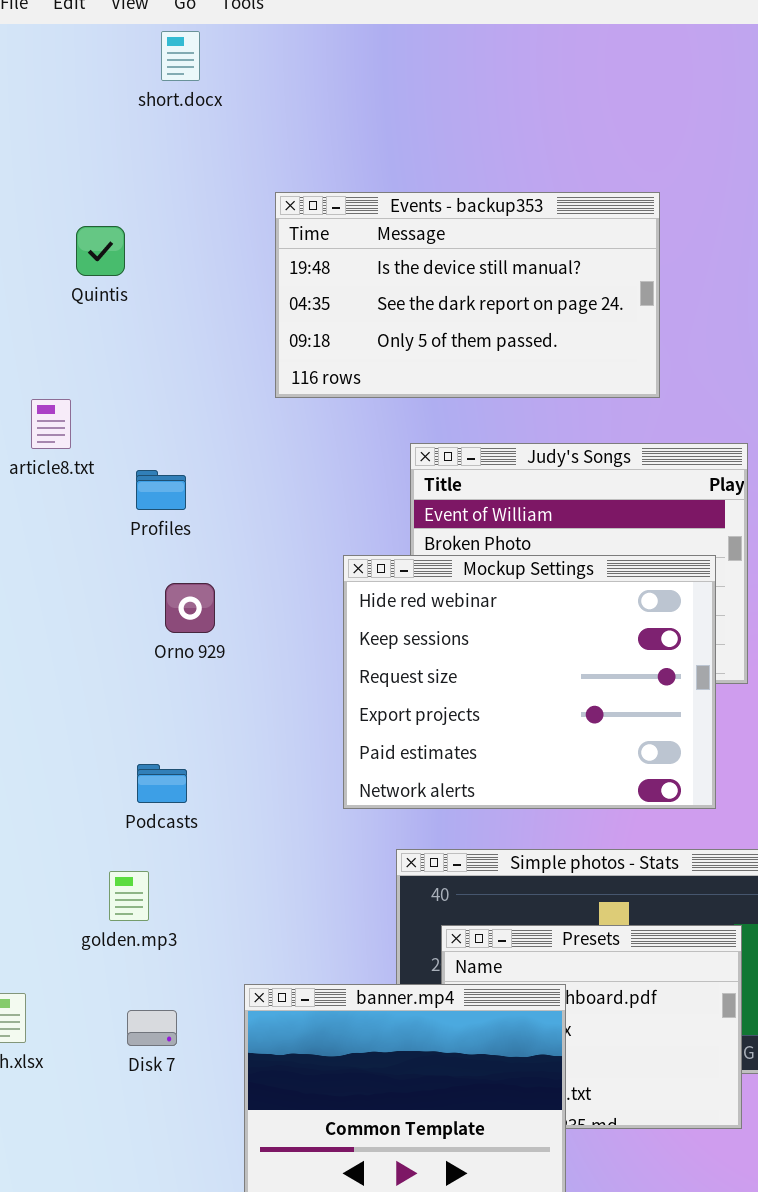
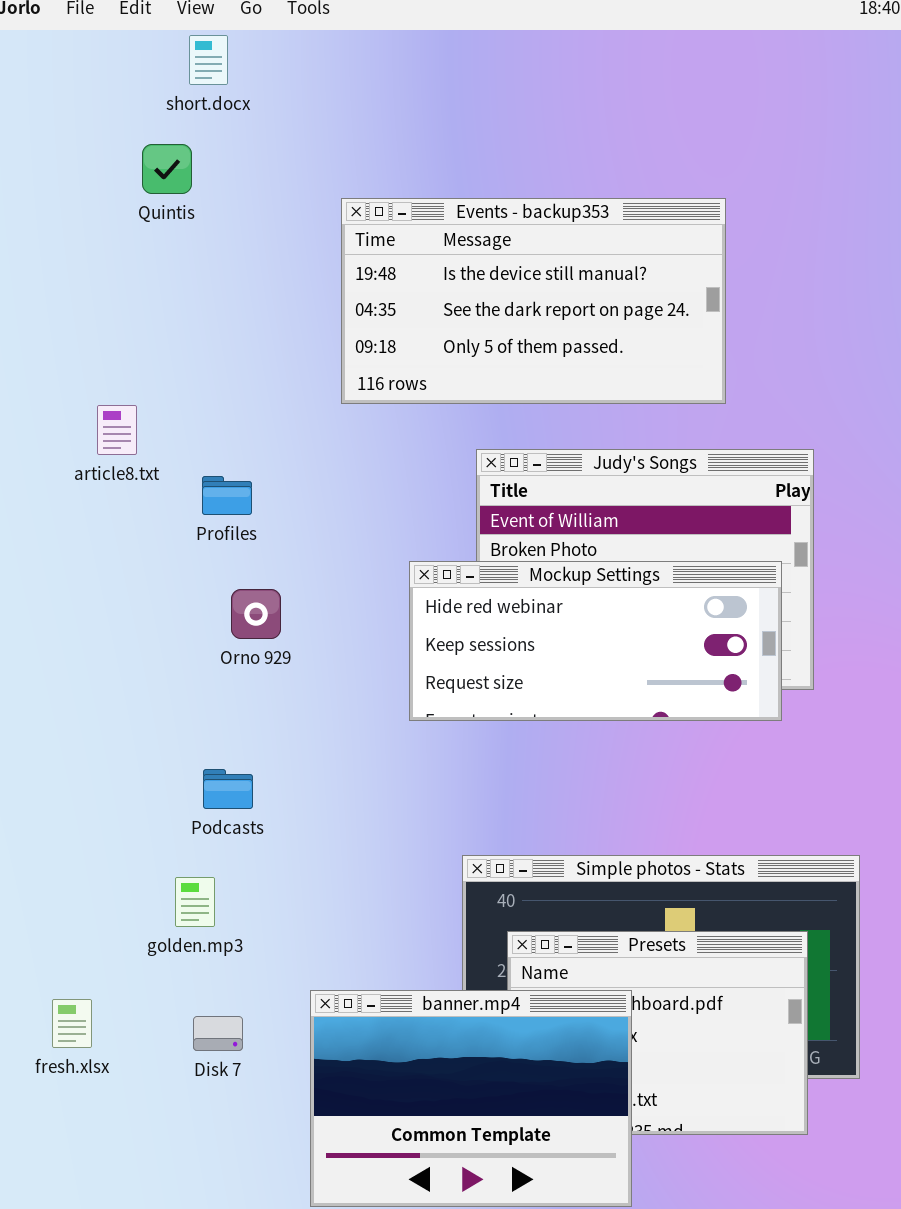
short.docx: [161,31,200,81] -> [189,35,228,85], moved
Quintis: [76,226,125,276] -> [142,144,192,194], moved
Mockup Settings: [343,555,716,809] -> [409,561,782,721], resized

